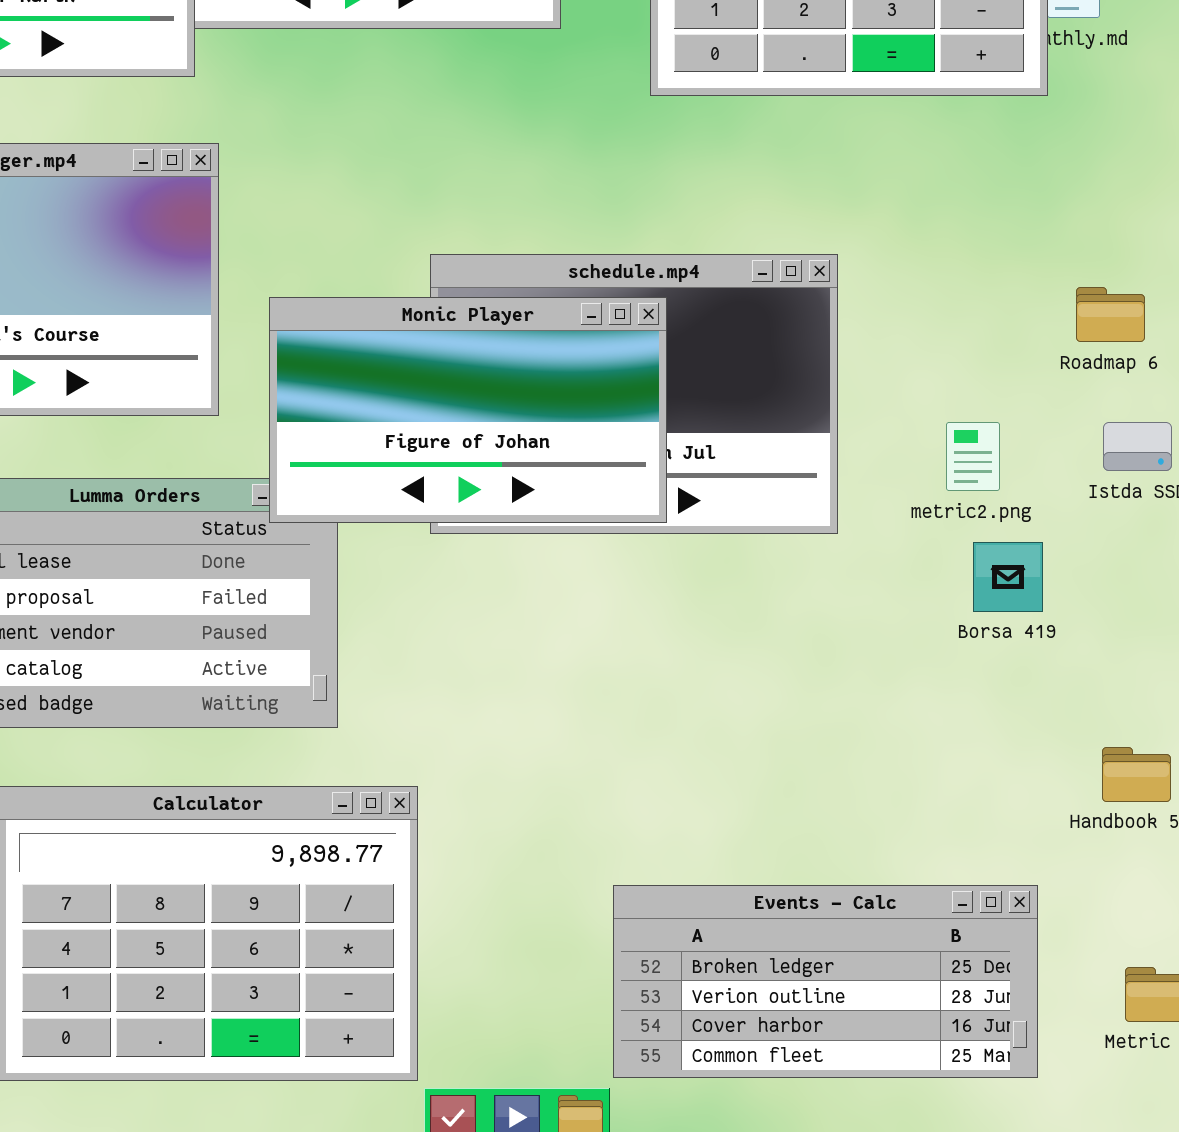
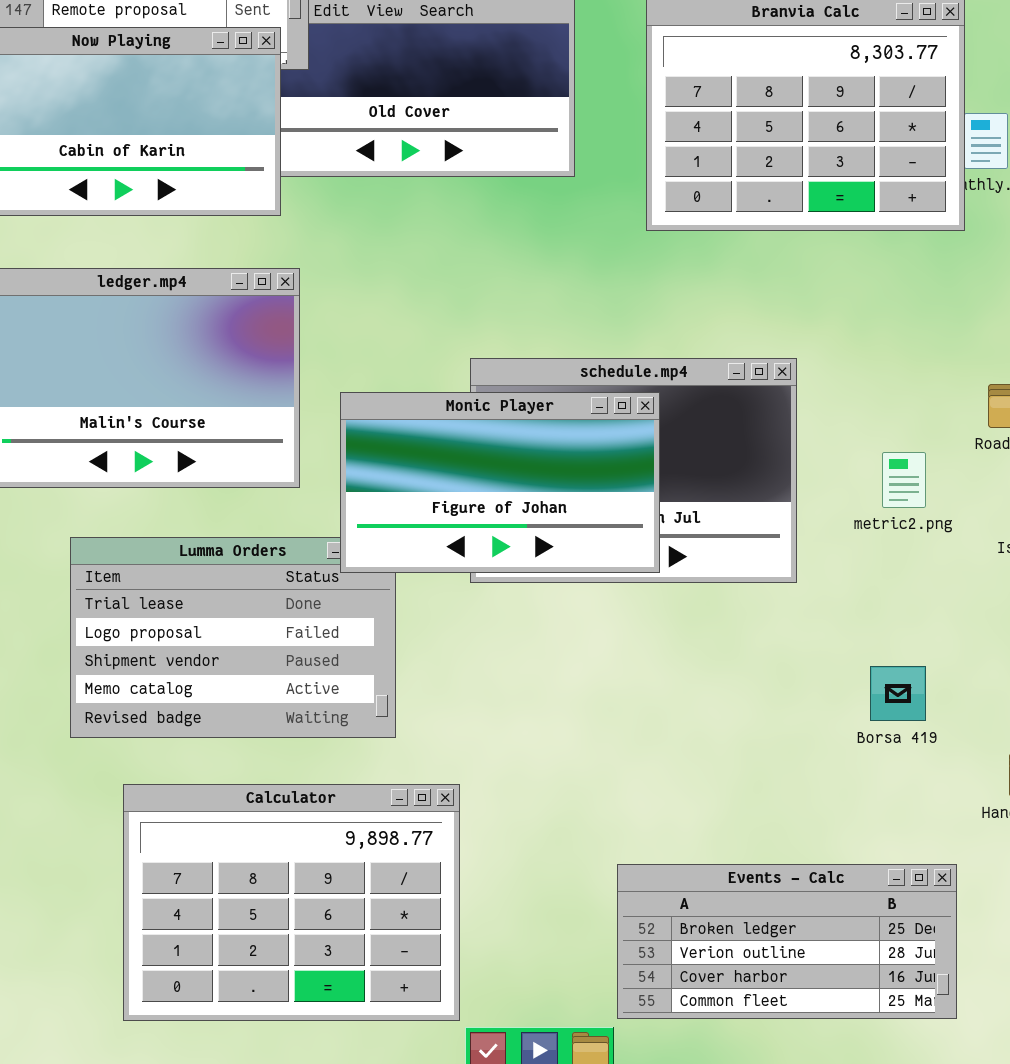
metric2.png: [946,422,1000,491] -> [882,452,926,508], moved
Borsa 419: [973,542,1043,612] -> [870,666,926,721], moved

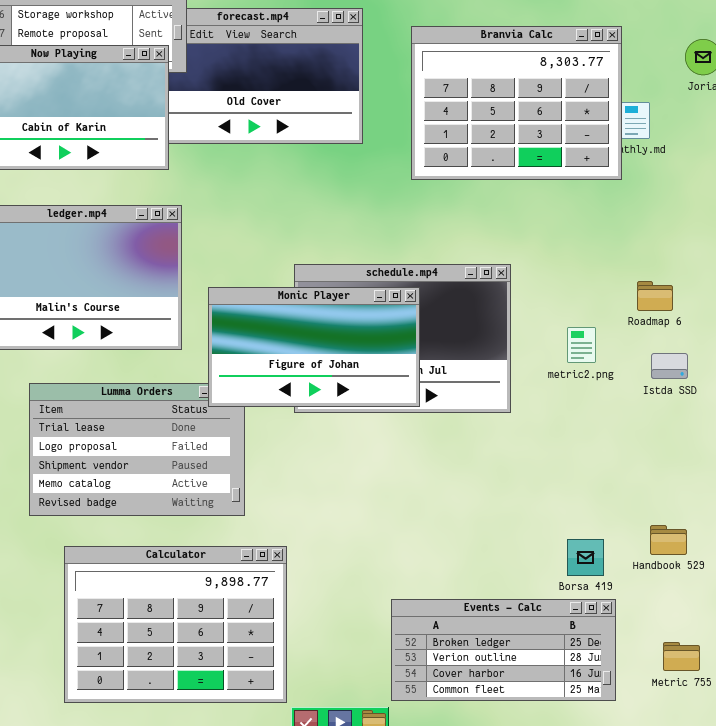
Borsa 419: [870,666,926,721] -> [567,539,604,576], moved

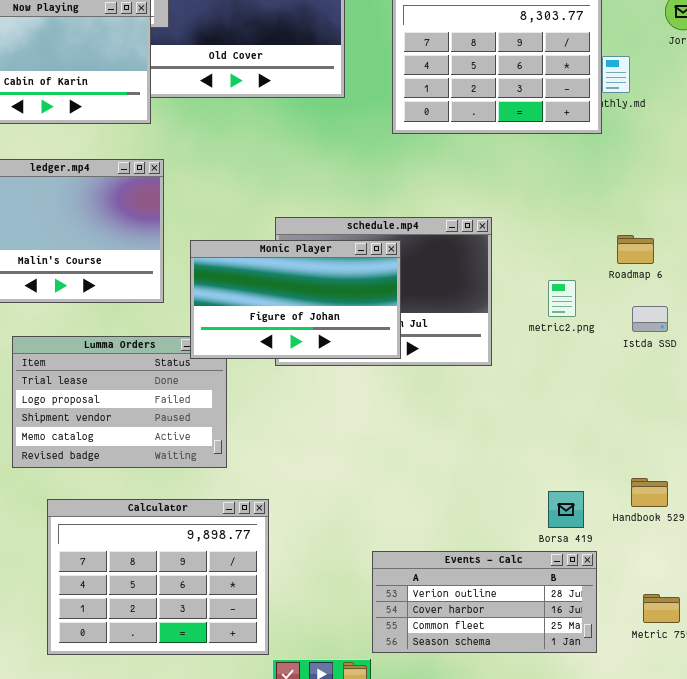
Events - Calc: [391,599,616,701] -> [372,551,597,653], scrolled down 1 row

